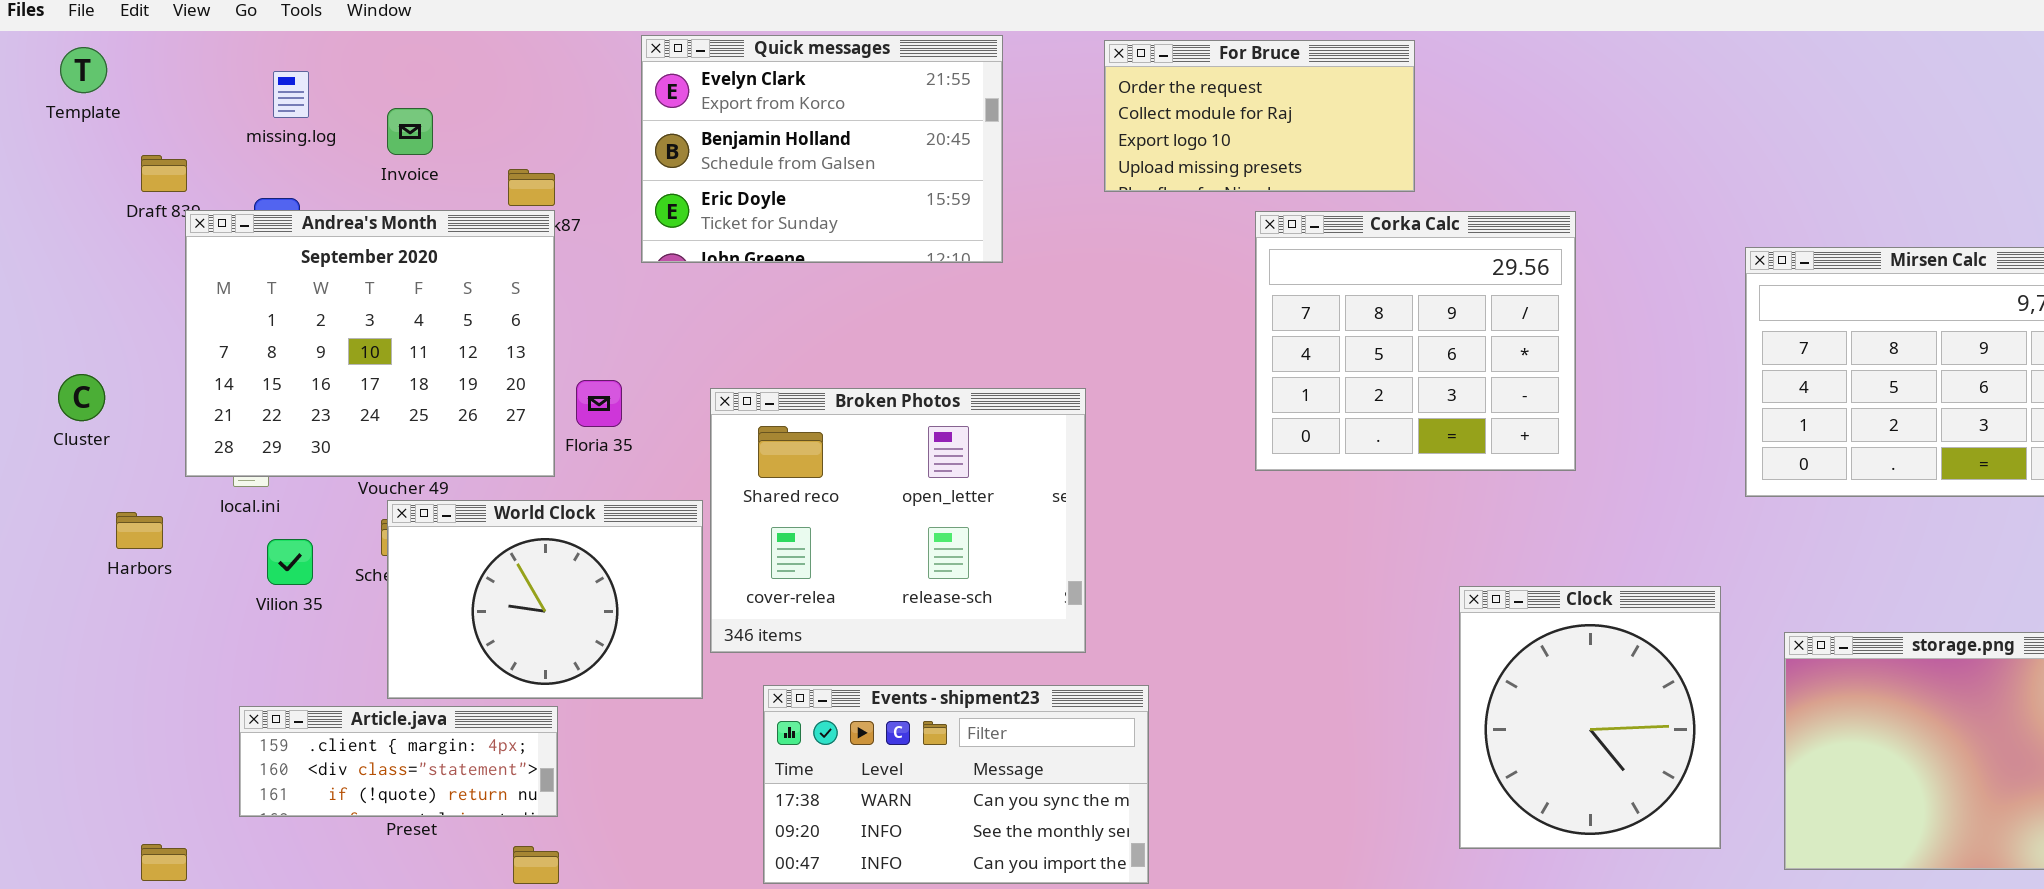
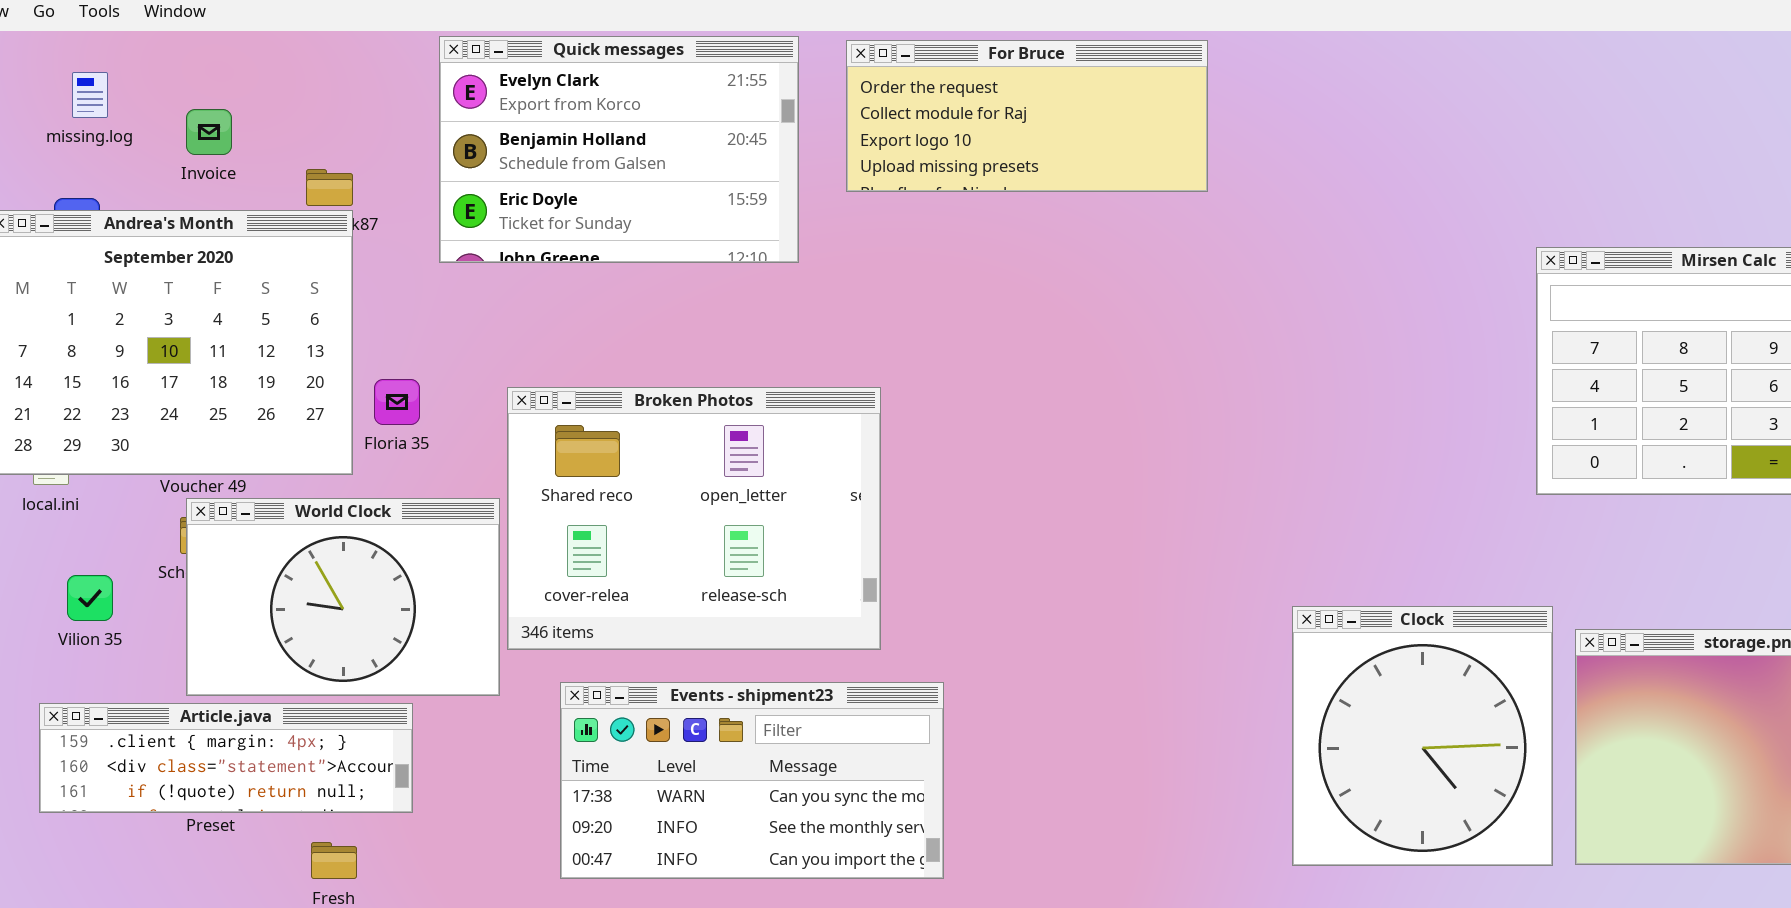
For Bruce: [1104,40,1415,192] -> [846,40,1208,192], resized
Corka Calc: [1255,211,1576,471] -> none, closed
Vilion 35: [267,539,313,585] -> [67,575,113,621], moved
Clock: [1459,586,1721,849] -> [1292,606,1553,866], moved
Article.java: [239,706,558,817] -> [39,703,413,813], resized

